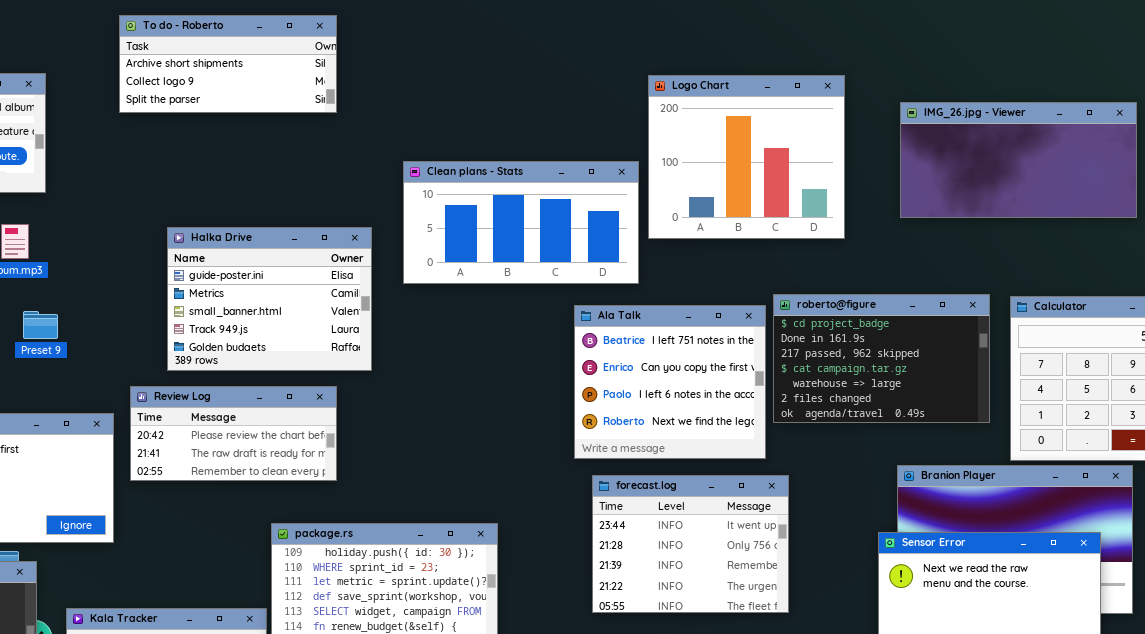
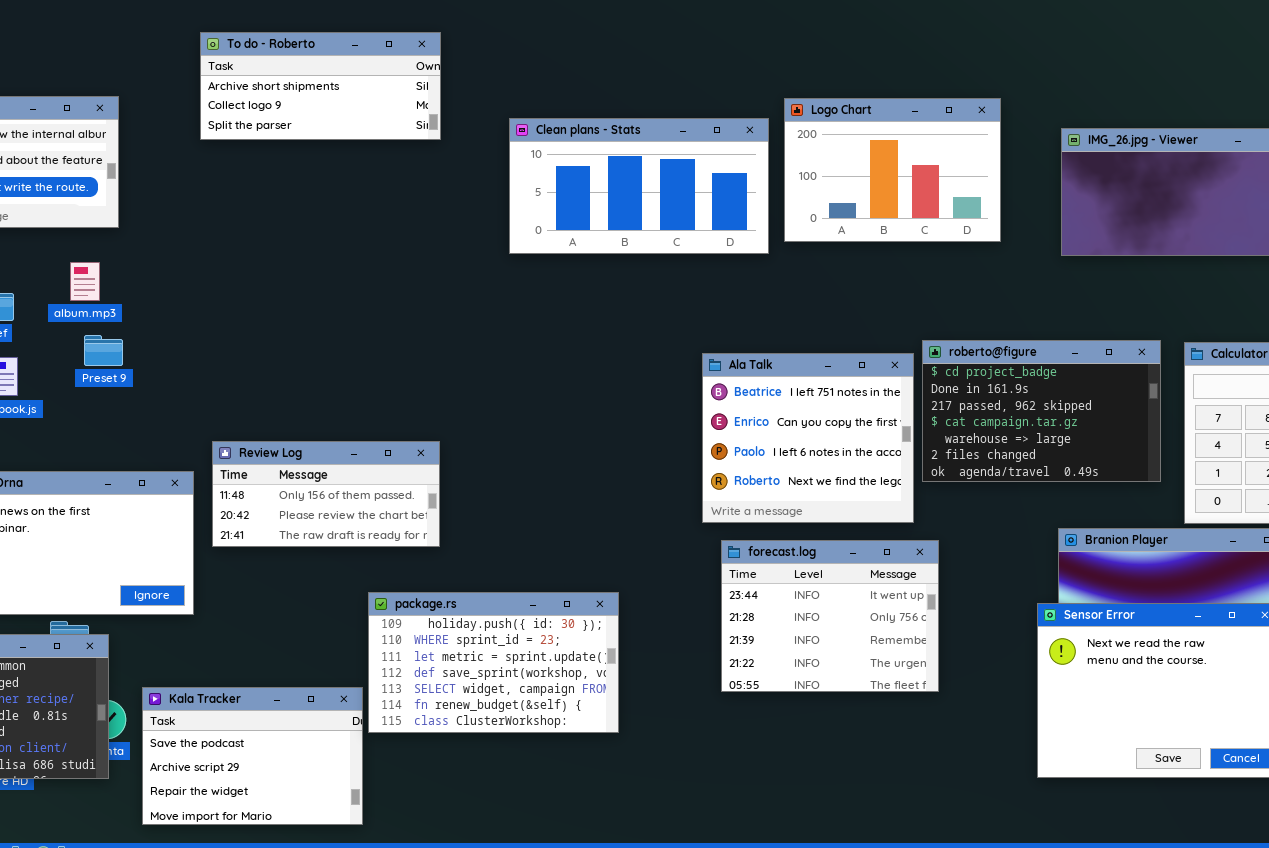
Logo Chart: [648,75,845,239] -> [784,98,1001,242], resized
Clean plans - Stats: [403,161,639,284] -> [509,118,769,254], moved
Halka Drive: [167,227,372,371] -> none, closed
Preset 9: [23,311,58,339] -> [84,335,123,366], moved
Review Log: [130,386,337,481] -> [212,441,440,547], scrolled up 1 row

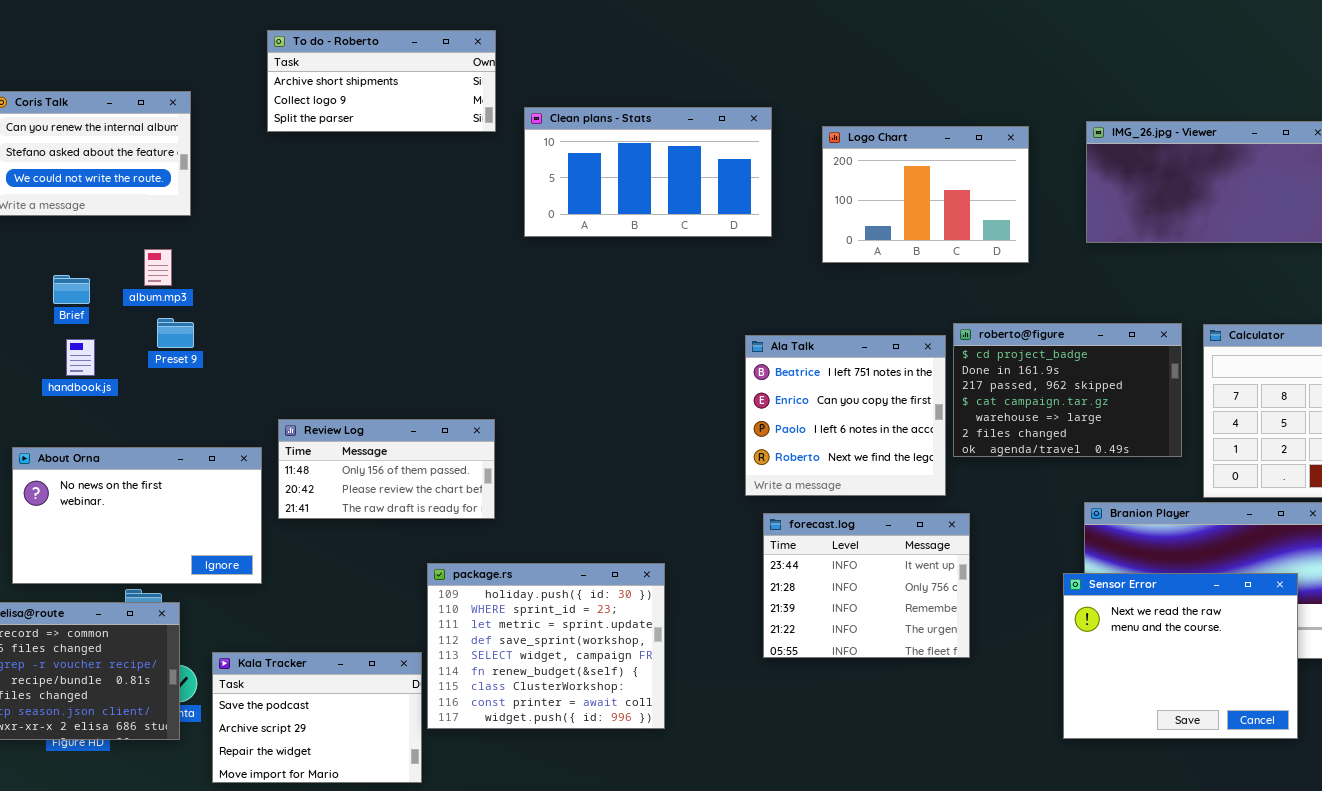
Logo Chart: [784,98,1001,242] -> [822,126,1029,263], moved
Clean plans - Stats: [509,118,769,254] -> [524,107,772,237], moved
package.rs: [368,592,619,733] -> [427,563,665,729], resized

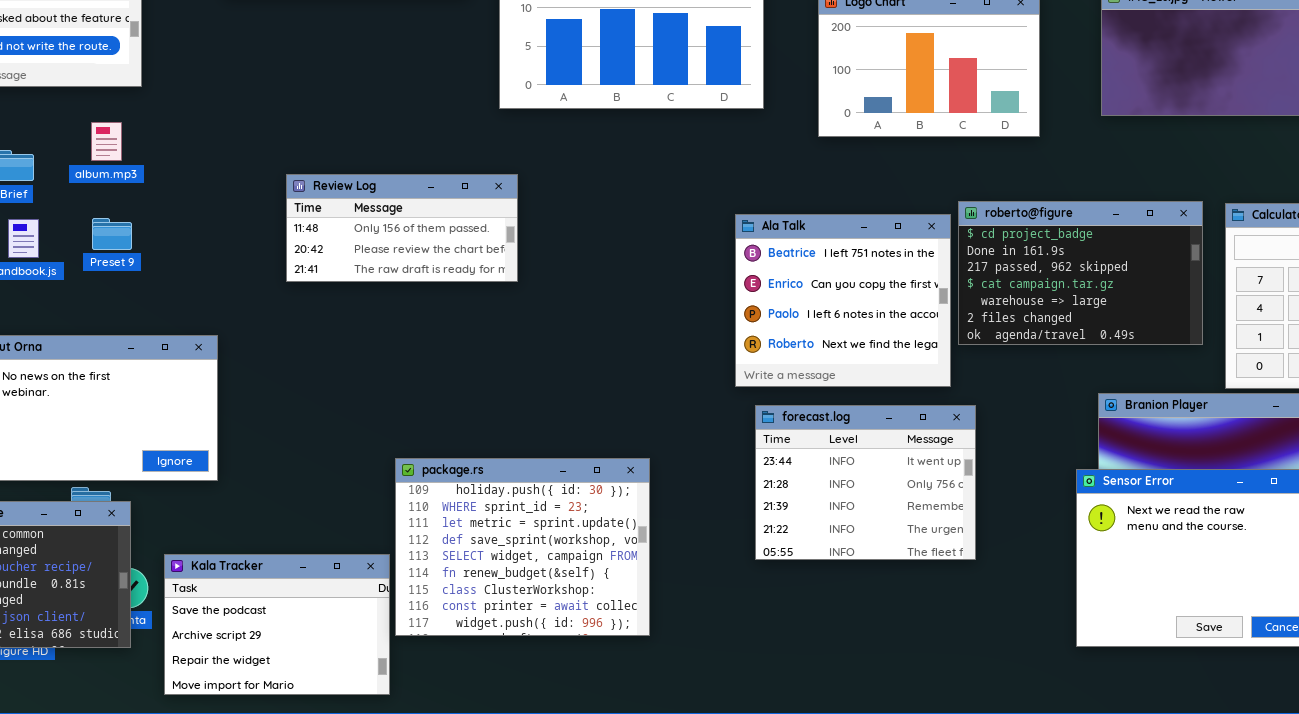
Preset 9: [157,318,194,348] -> [92,218,132,250], moved
Review Log: [278,419,495,519] -> [286,174,518,282], moved

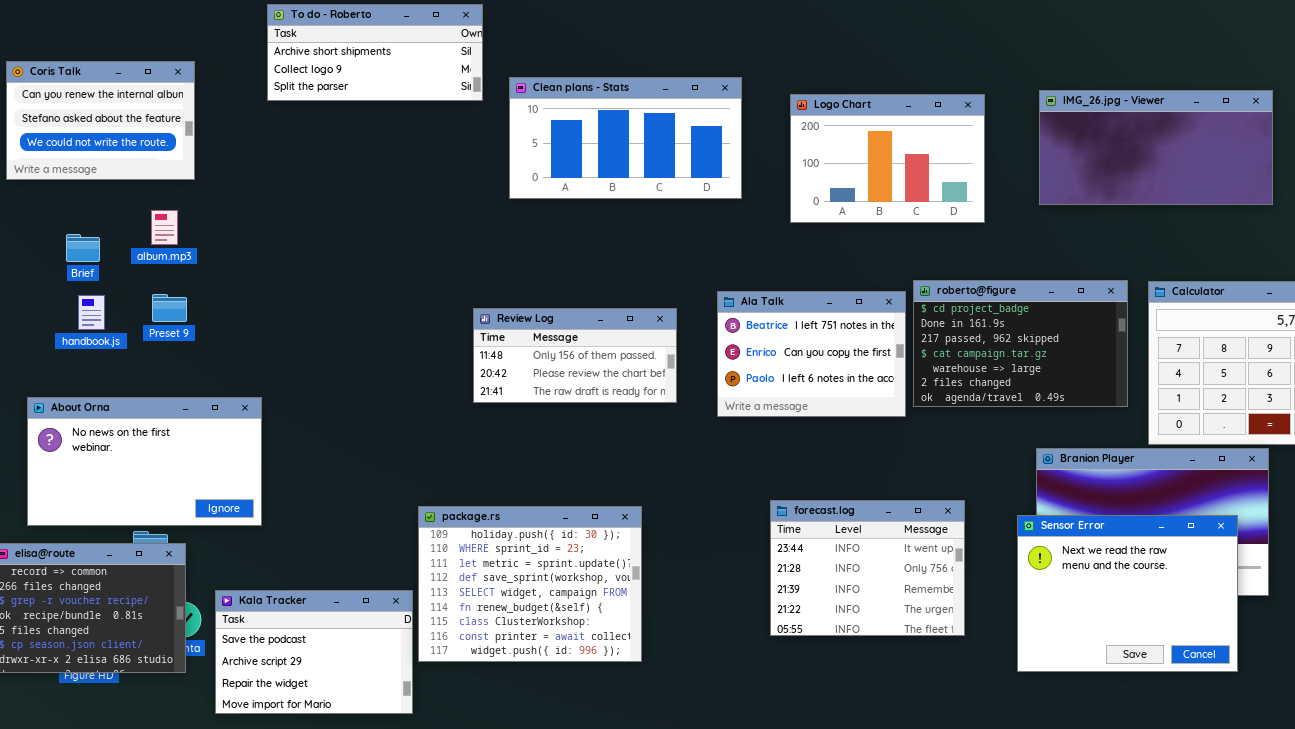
Review Log: [286,174,518,282] -> [473,308,677,403], moved
Ala Talk: [735,214,951,387] -> [717,291,906,417], resized
forecast.log: [755,405,976,560] -> [770,500,965,636], moved

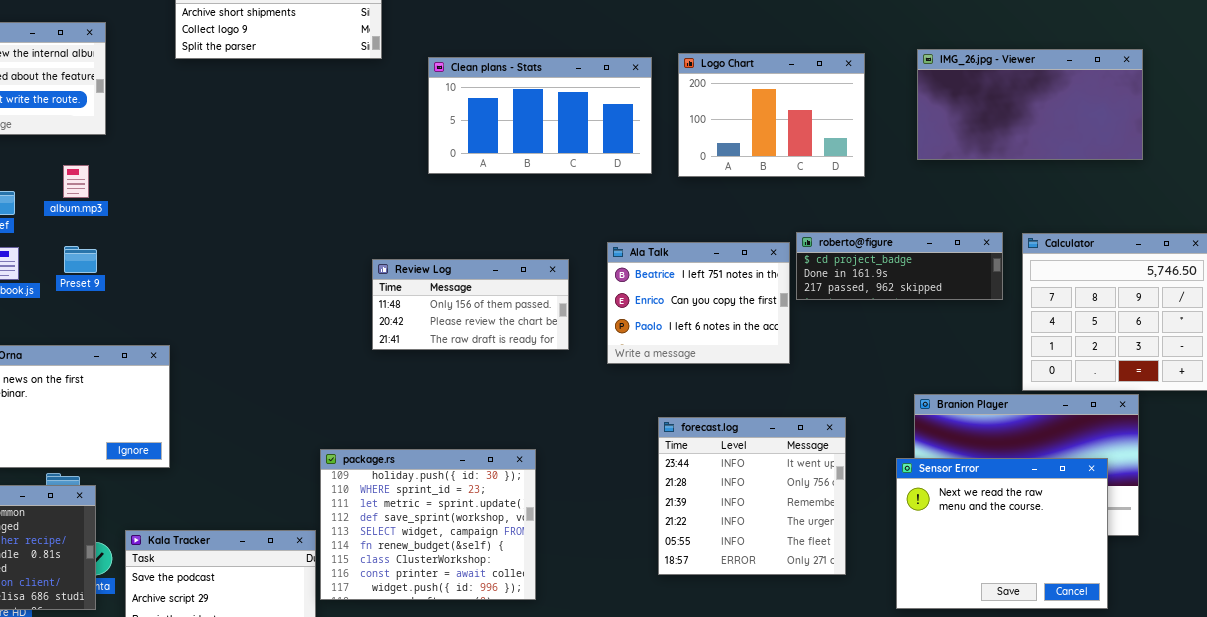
Clean plans - Stats: [509,77,742,199] -> [428,57,652,174], moved
roberto@figure: [913,280,1128,407] -> [796,232,1003,300], resized
forecast.log: [770,500,965,636] -> [658,417,846,575], resized

